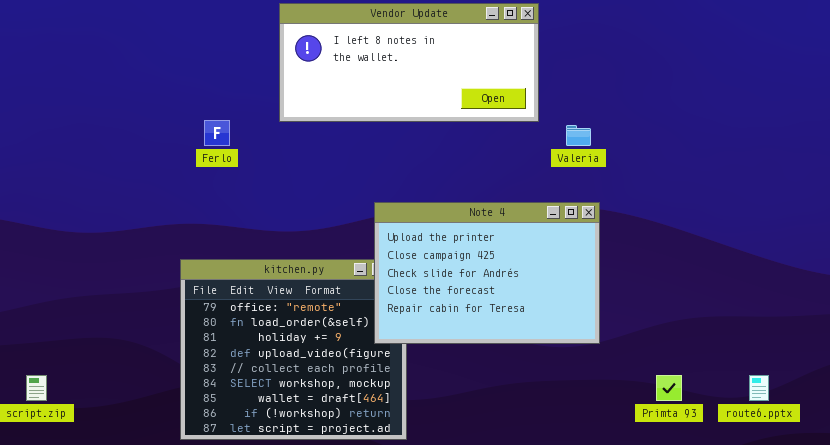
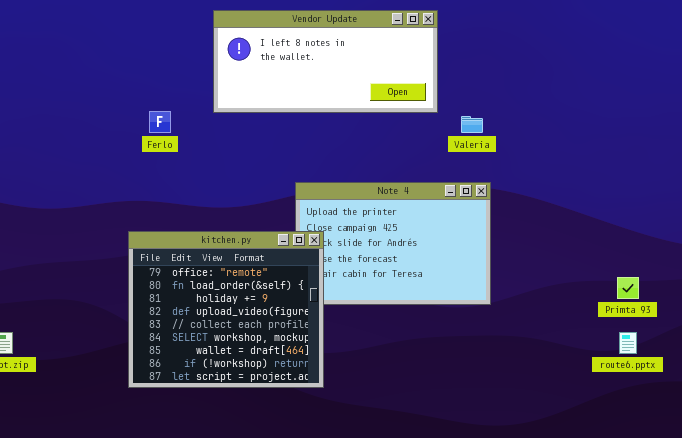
kitchen.py: [180,259,407,440] -> [128,231,324,388], raised
Primta 93: [656,375,682,401] -> [617,277,639,299], moved

